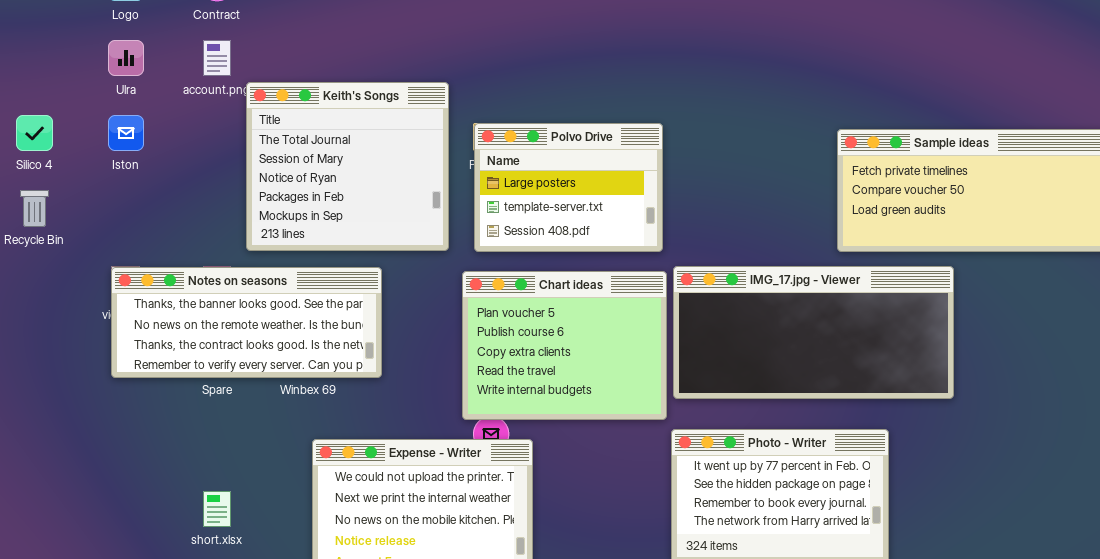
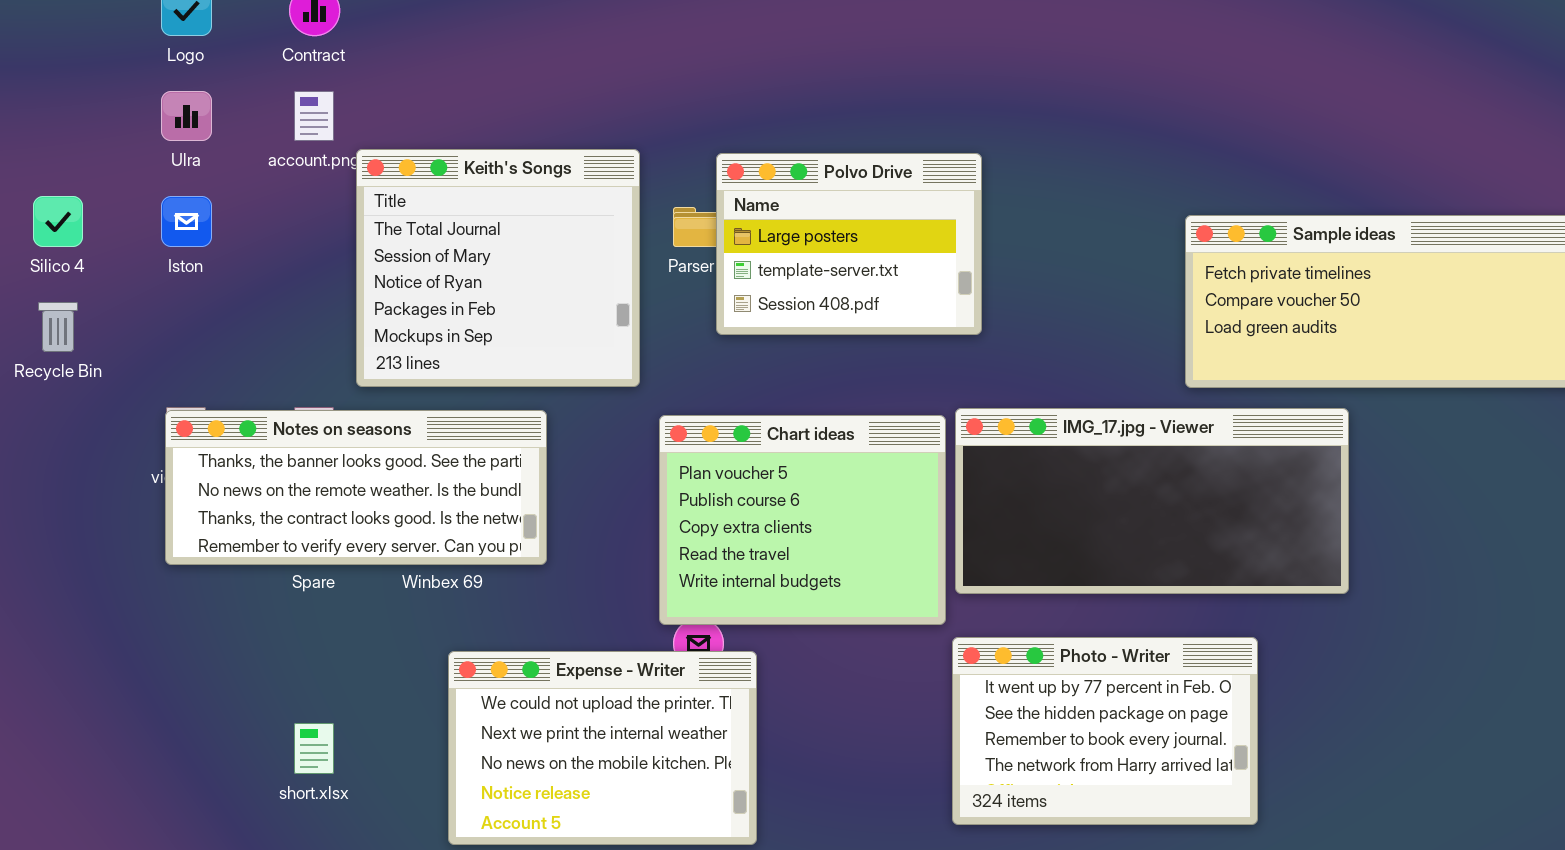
Polvo Drive: [474,123,663,252] -> [716,153,982,335], moved

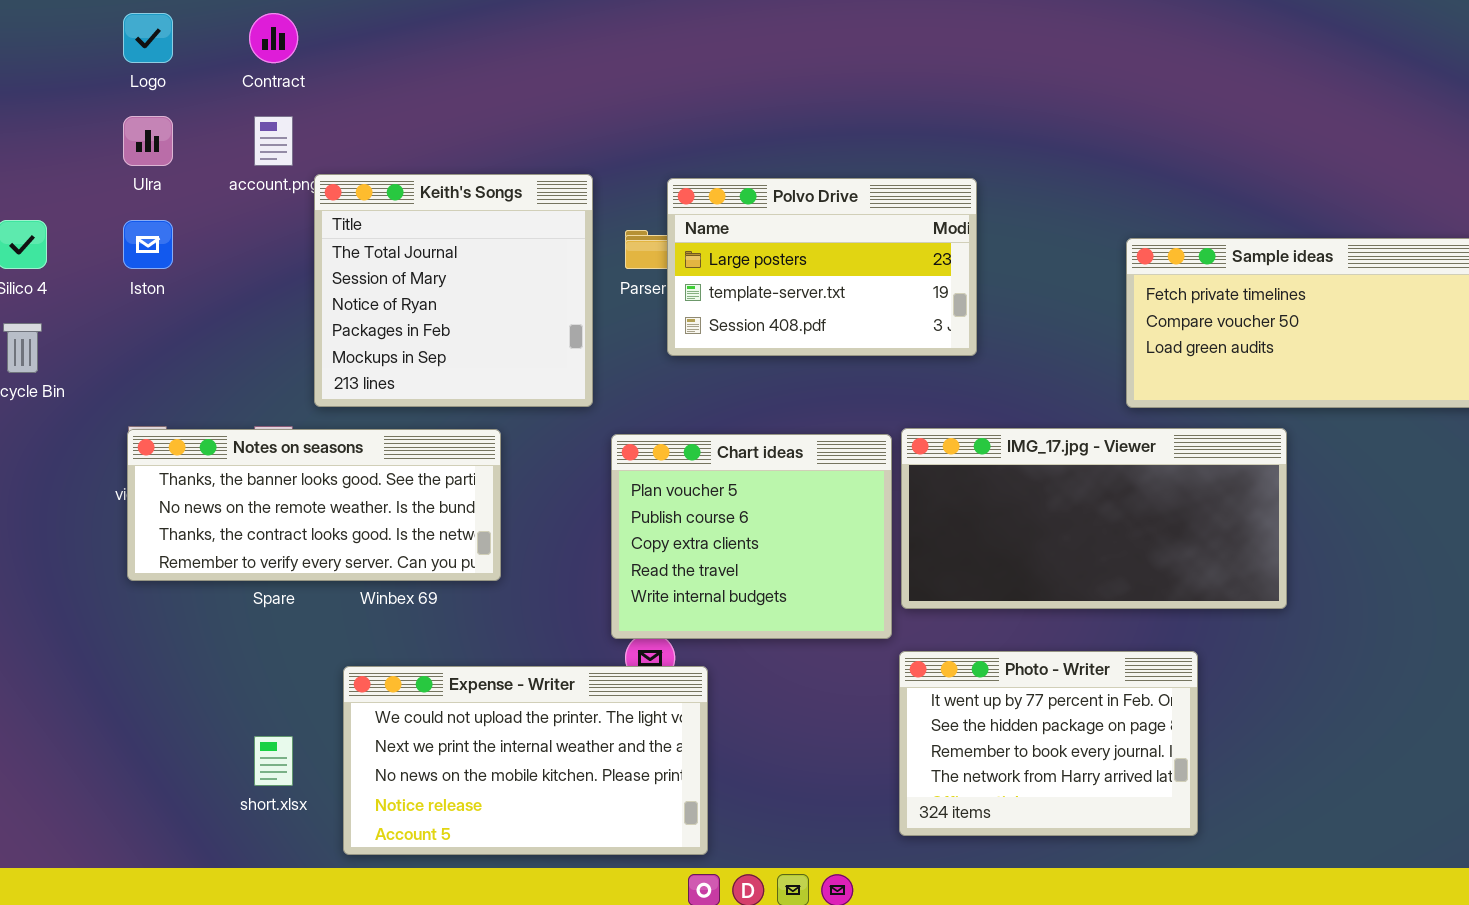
Polvo Drive: [716,153,982,335] -> [667,178,977,356], resized
Expense - Writer: [448,651,757,845] -> [343,666,708,855], resized

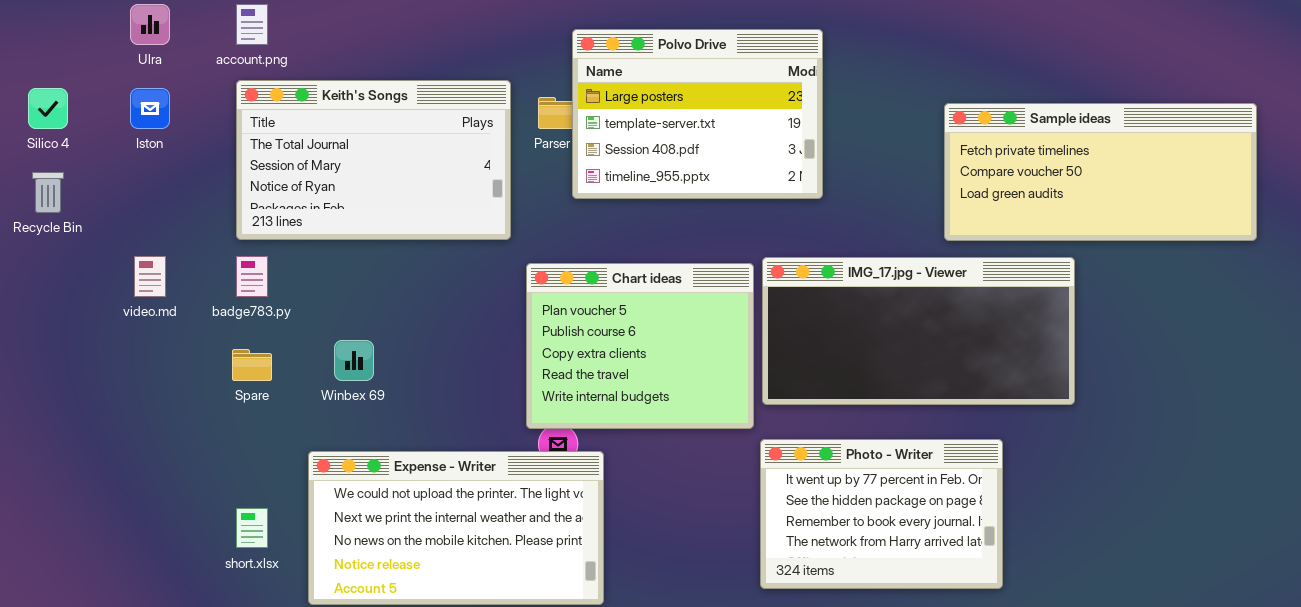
Keith's Songs: [314,174,593,407] -> [236,80,511,240], resized
Polvo Drive: [667,178,977,356] -> [572,29,823,199], resized
Notes on seasons: [127,429,501,581] -> none, closed

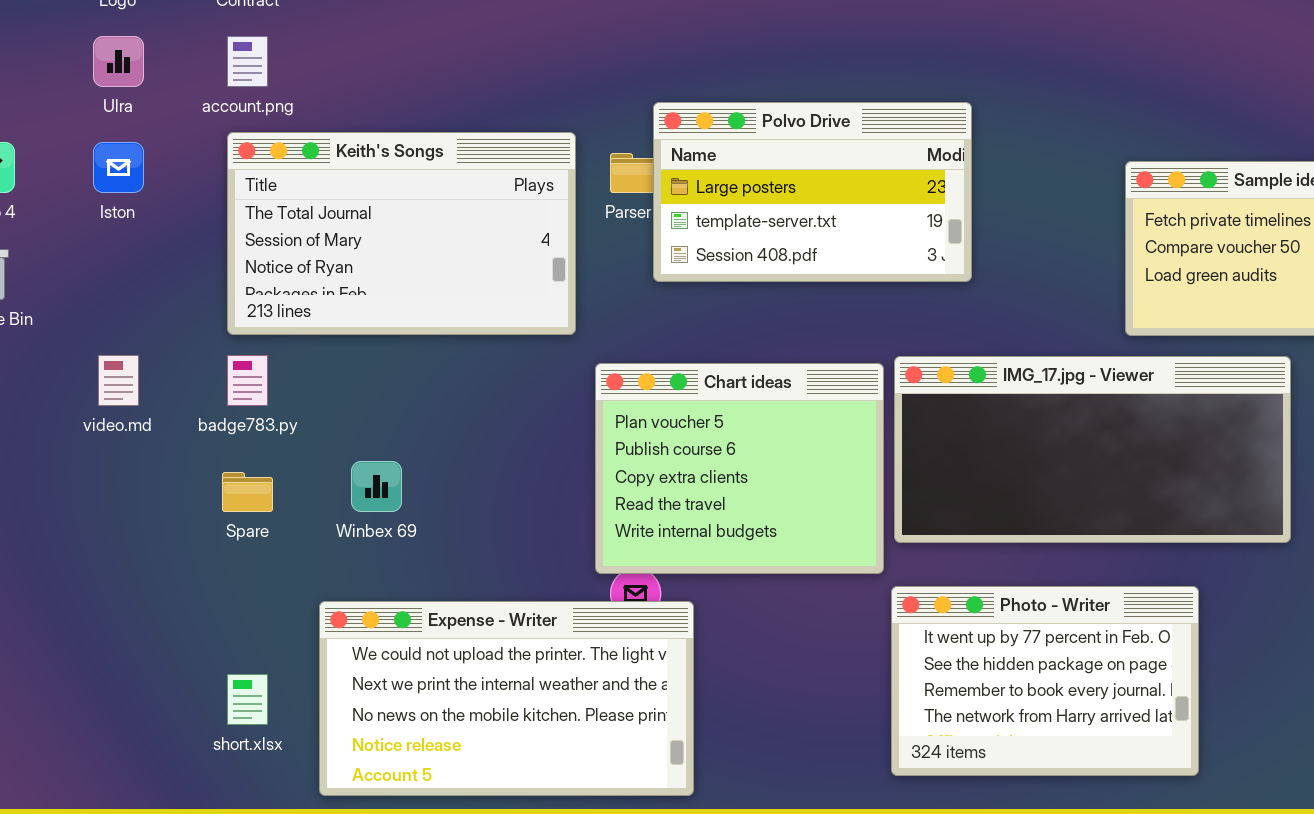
Polvo Drive: [572,29,823,199] -> [653,102,972,282], resized

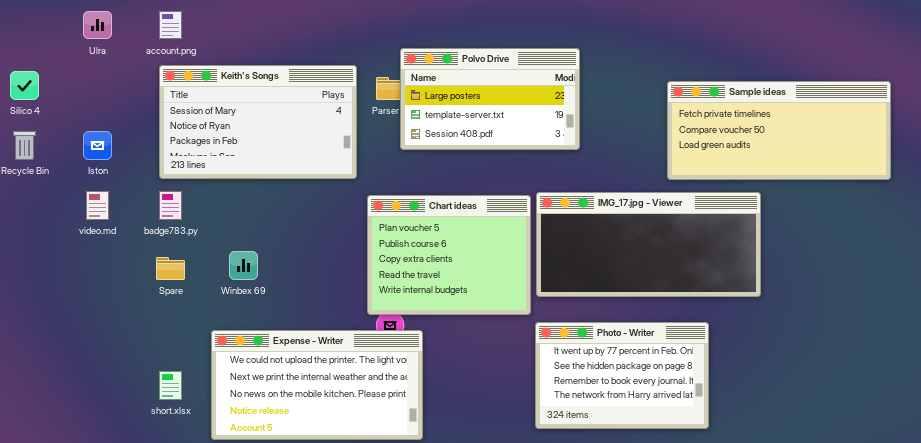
Keith's Songs: [227,132,576,335] -> [159,65,357,179], scrolled down 1 row
Iston: [93,142,144,193] -> [83,131,112,160], moved

